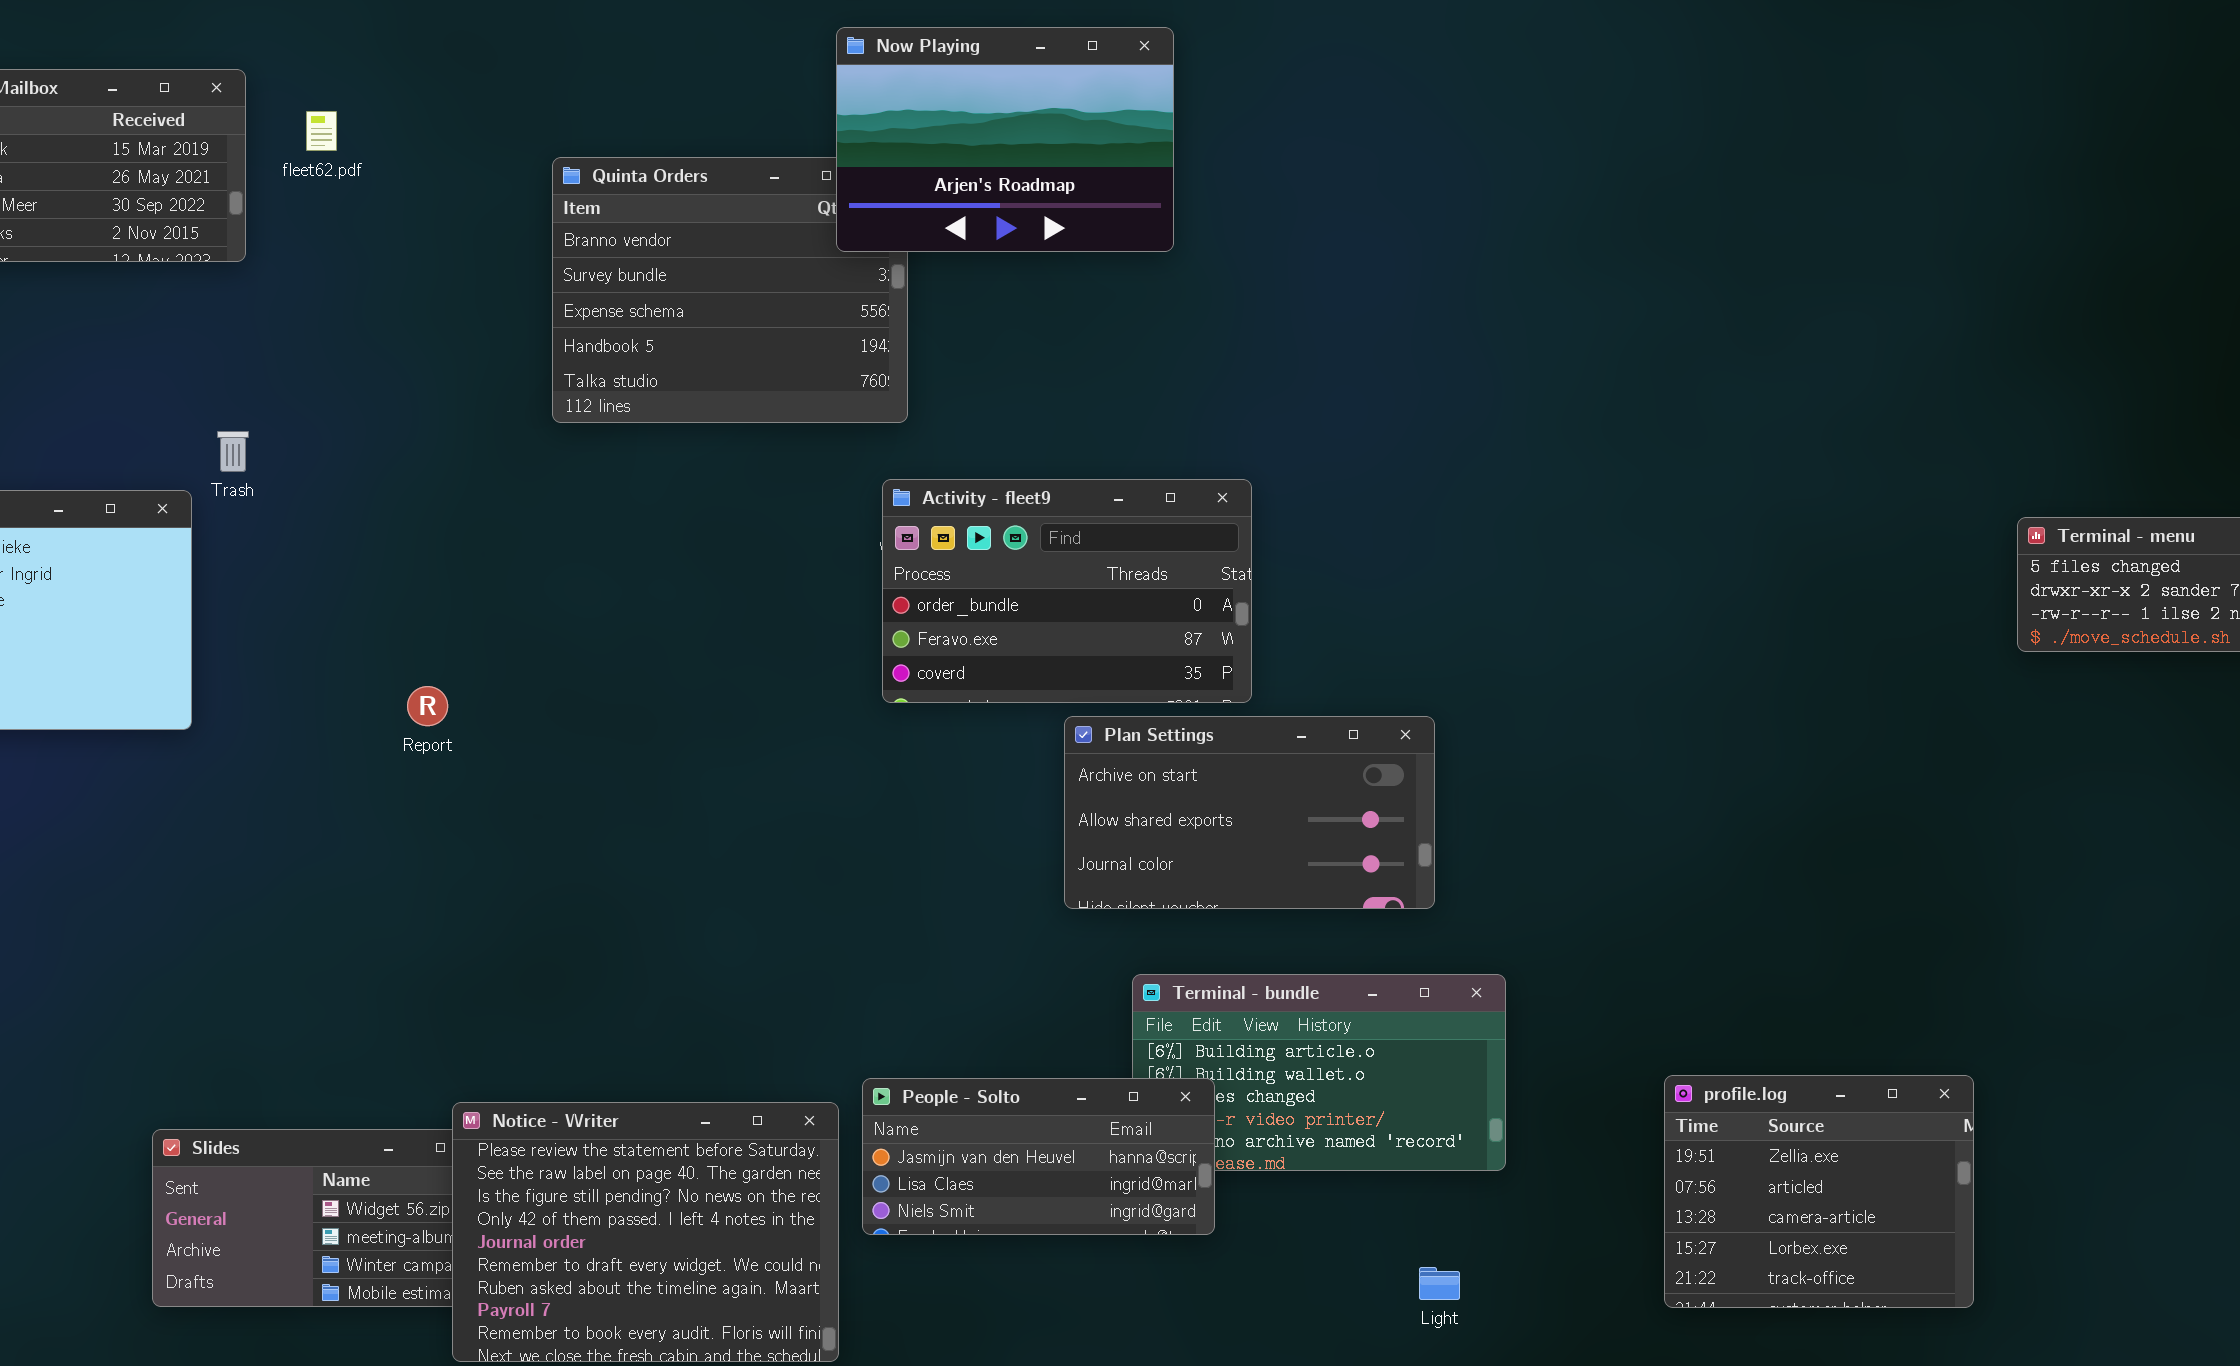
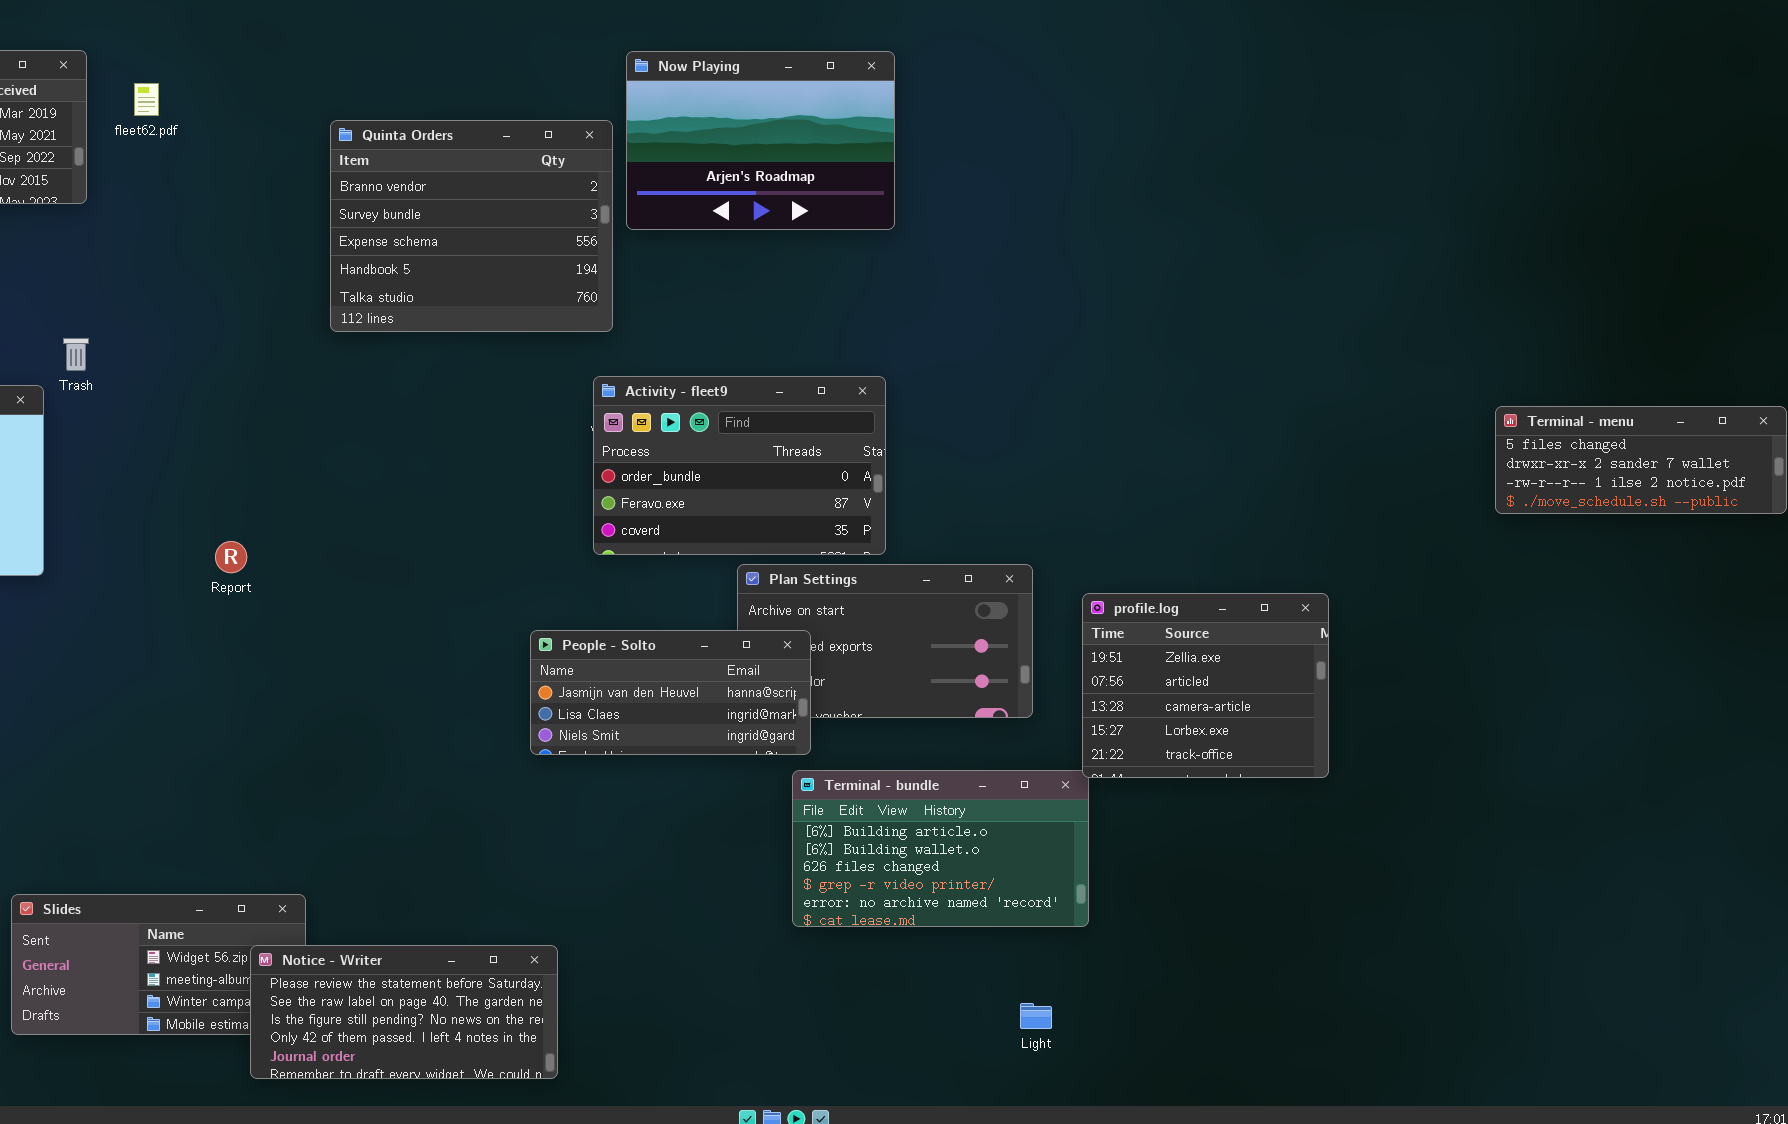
Now Playing: [836,27,1174,252] -> [626,51,895,230], moved
profile.log: [1664,1075,1974,1308] -> [1082,593,1329,778], moved
People - Solto: [862,1078,1215,1235] -> [530,630,811,755], moved
Notice - Writer: [452,1102,839,1362] -> [250,945,558,1079], resized

